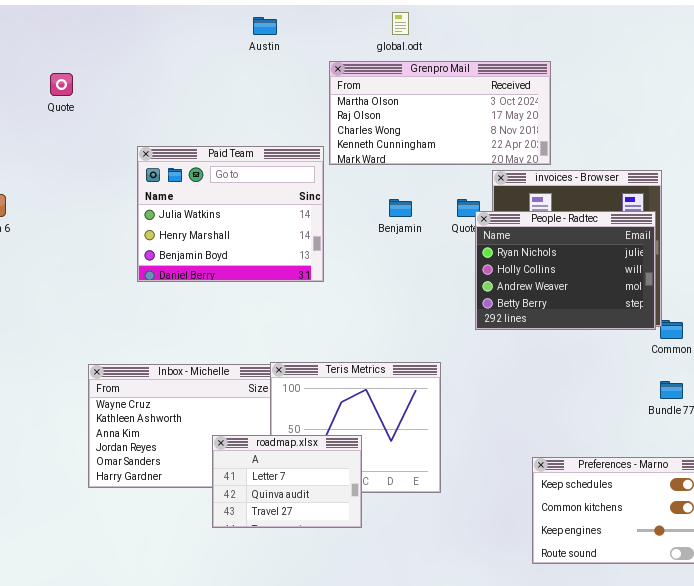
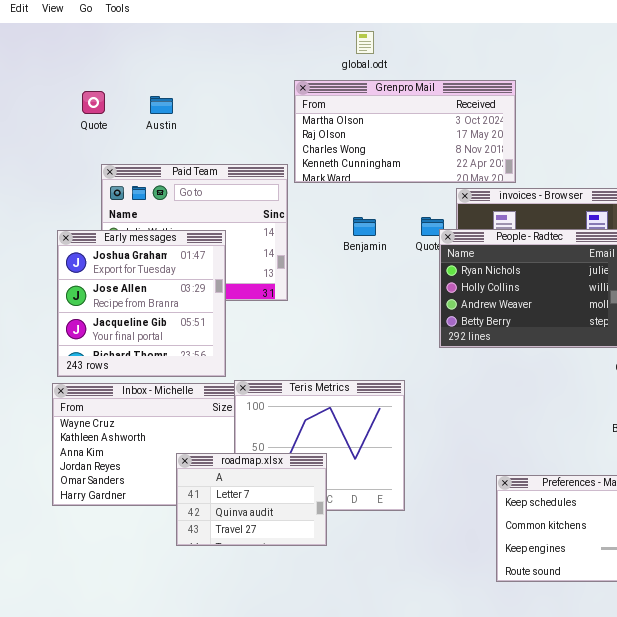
Austin: [253,17,277,35] -> [150,96,173,114], moved
Quote: [50,73,73,96] -> [82,91,105,114], moved
Early messages: none -> [57,230,226,377], opened

